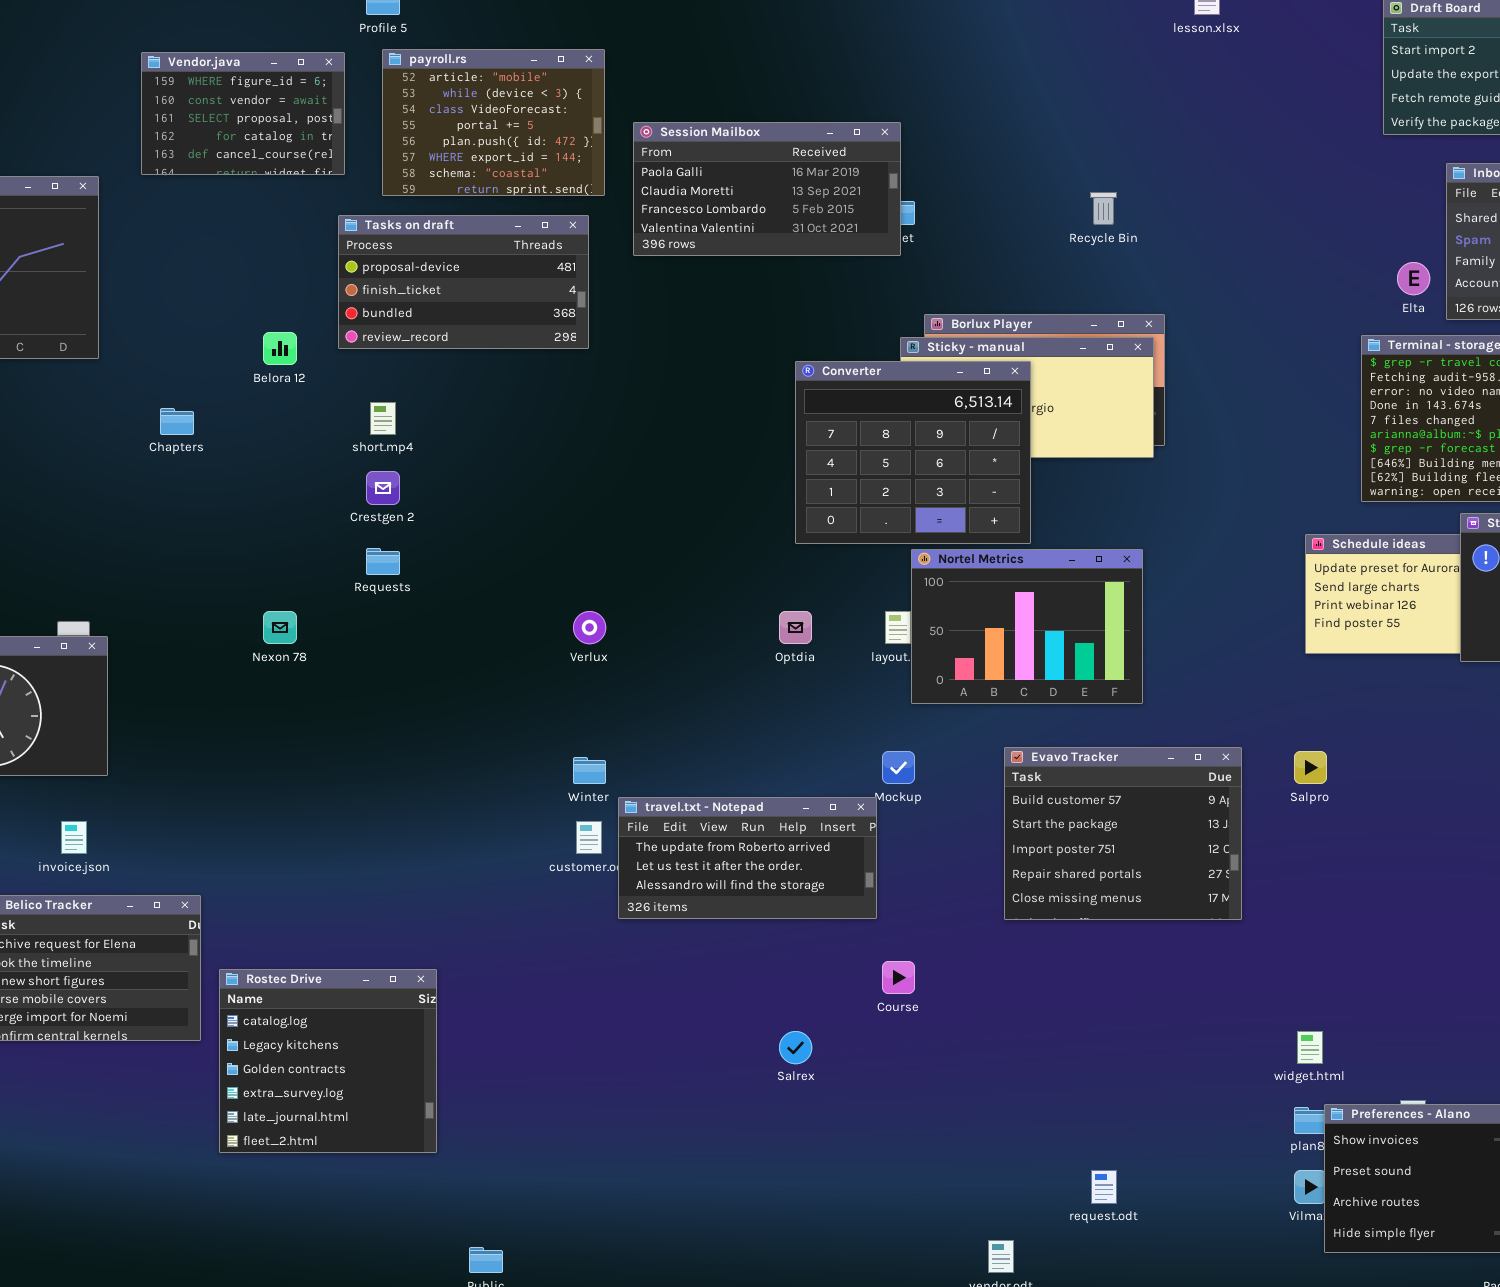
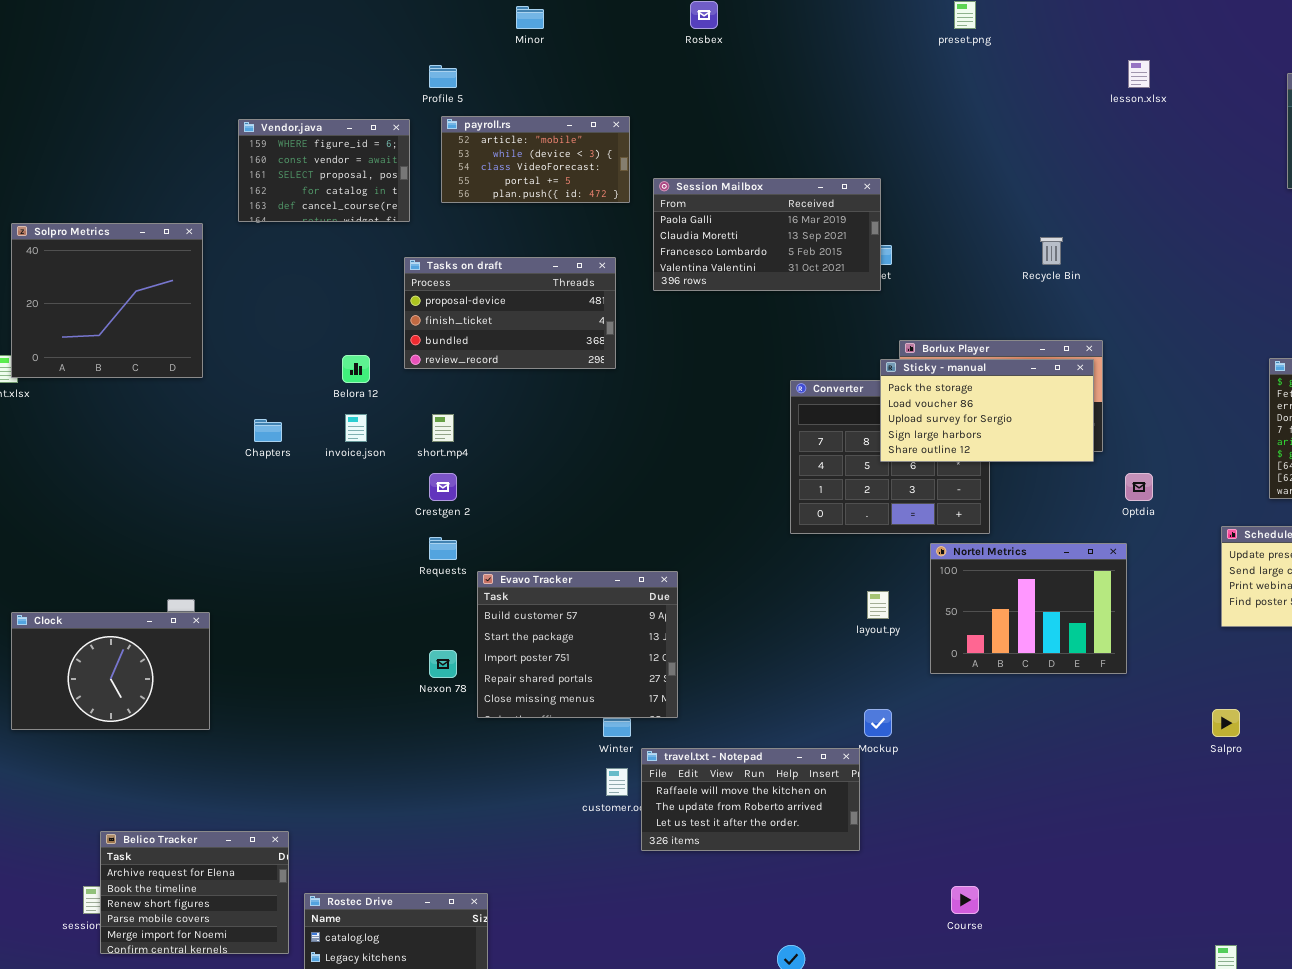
payroll.rs: [382,49,605,196] -> [441,116,630,203], resized
Sticky - manual: [900,337,1154,458] -> [880,359,1094,462], raised
Nortel Metrics: [911,549,1143,704] -> [930,543,1127,674], moved
Nexon 78: [263,611,297,644] -> [429,650,457,678], moved
Optdia: [779,611,812,644] -> [1125,473,1153,501], moved
Evavo Tracker: [1004,747,1242,920] -> [477,571,678,718], moved
travel.txt - Notepad: [618,797,877,919] -> [641,748,860,851], scrolled up 1 row
invoice.json: [61,821,87,854] -> [345,414,367,442], moved
Course: [882,961,915,994] -> [951,886,979,914], moved

